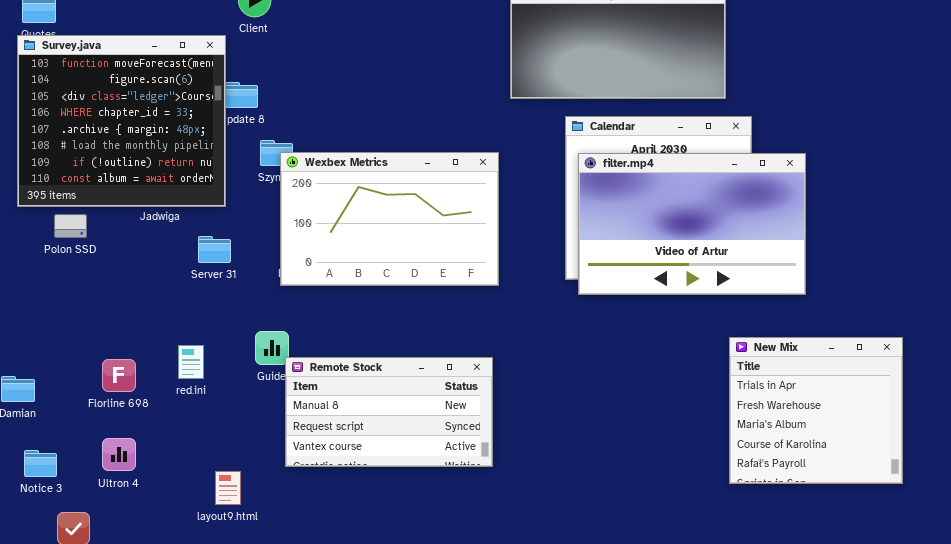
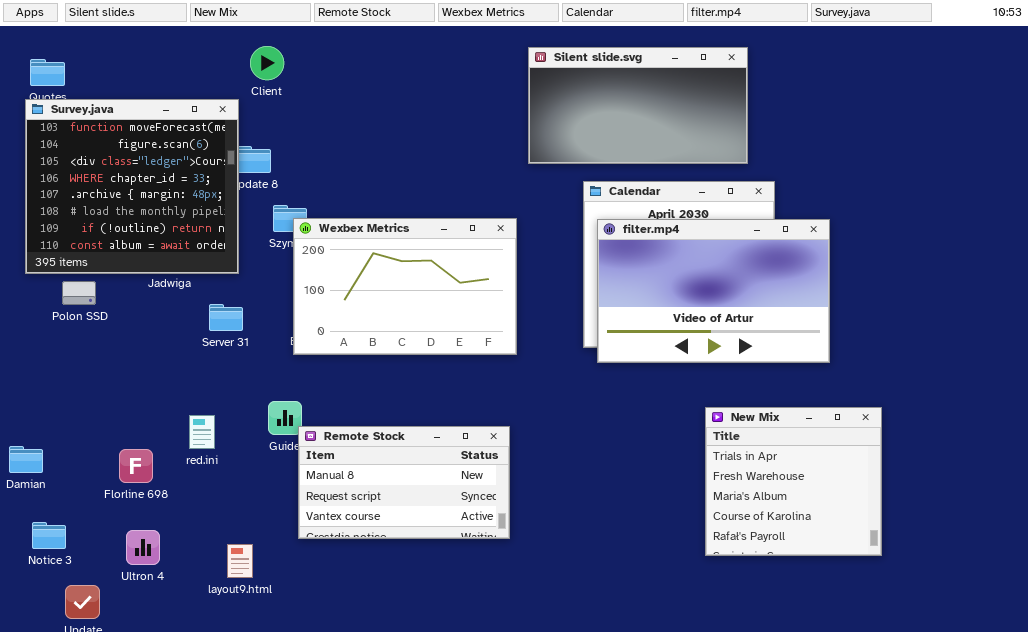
New Mix: [729,337,903,484] -> [705,407,882,556], moved
Florline 698: [102,359,136,392] -> [119,449,153,483], moved
Ultron 4: [102,438,136,471] -> [126,530,160,565], moved

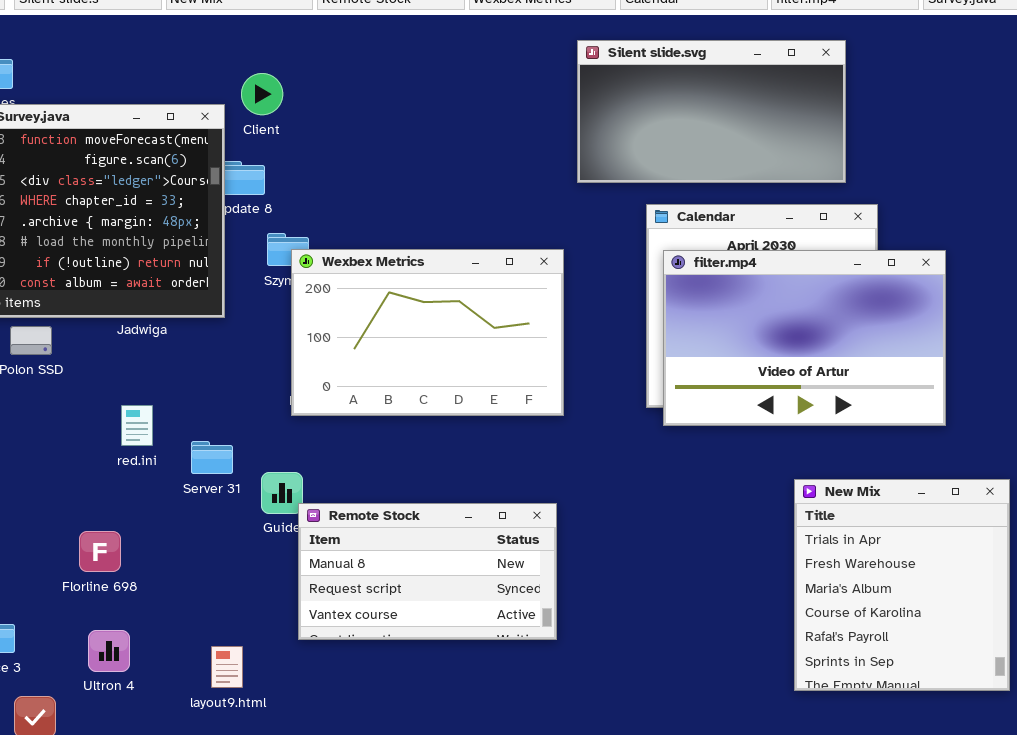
Client: [250,46,284,80] -> [241,73,283,115], moved
Server 31: [209,304,243,331] -> [191,441,233,474], moved
New Mix: [705,407,882,556] -> [794,479,1010,691], resized
red.ini: [189,415,215,449] -> [121,405,153,446], moved

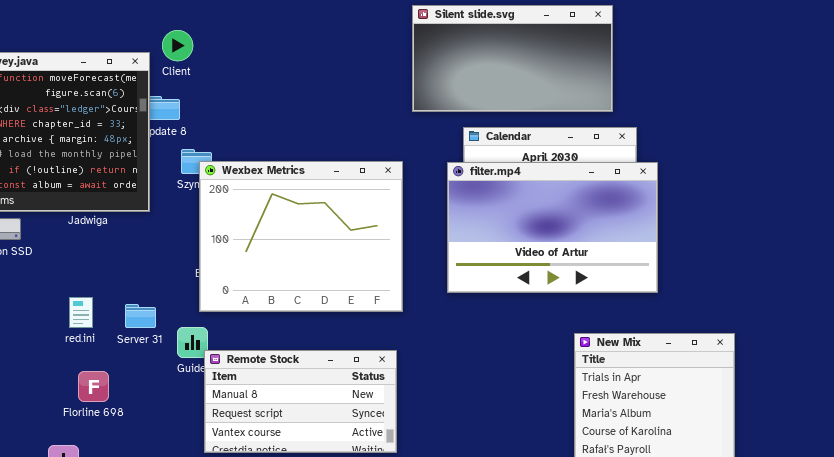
Wexbex Metrics: [291,249,564,416] -> [199,161,403,312], resized
filter.mp4: [663,250,946,426] -> [447,162,658,293], moved
red.ini: [121,405,153,446] -> [69,297,93,328], moved
Florline 698: [79,531,121,572] -> [78,371,109,402], moved

